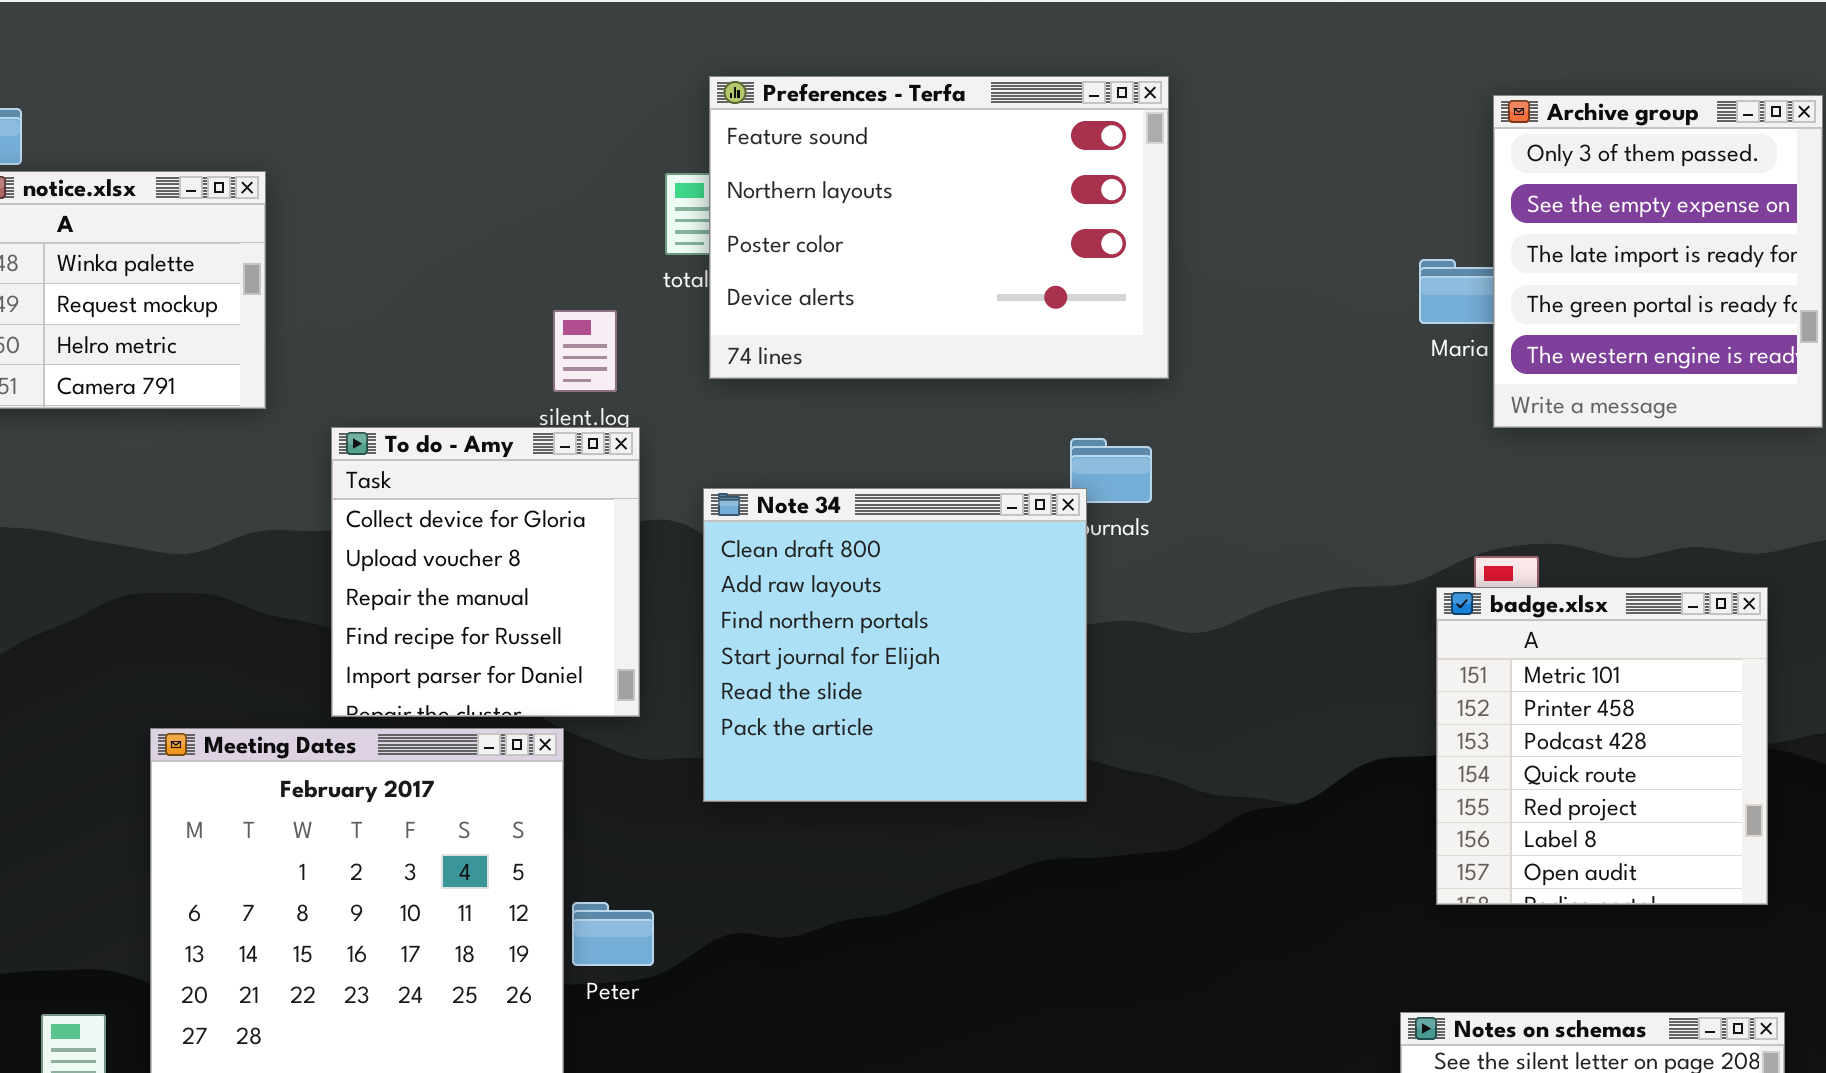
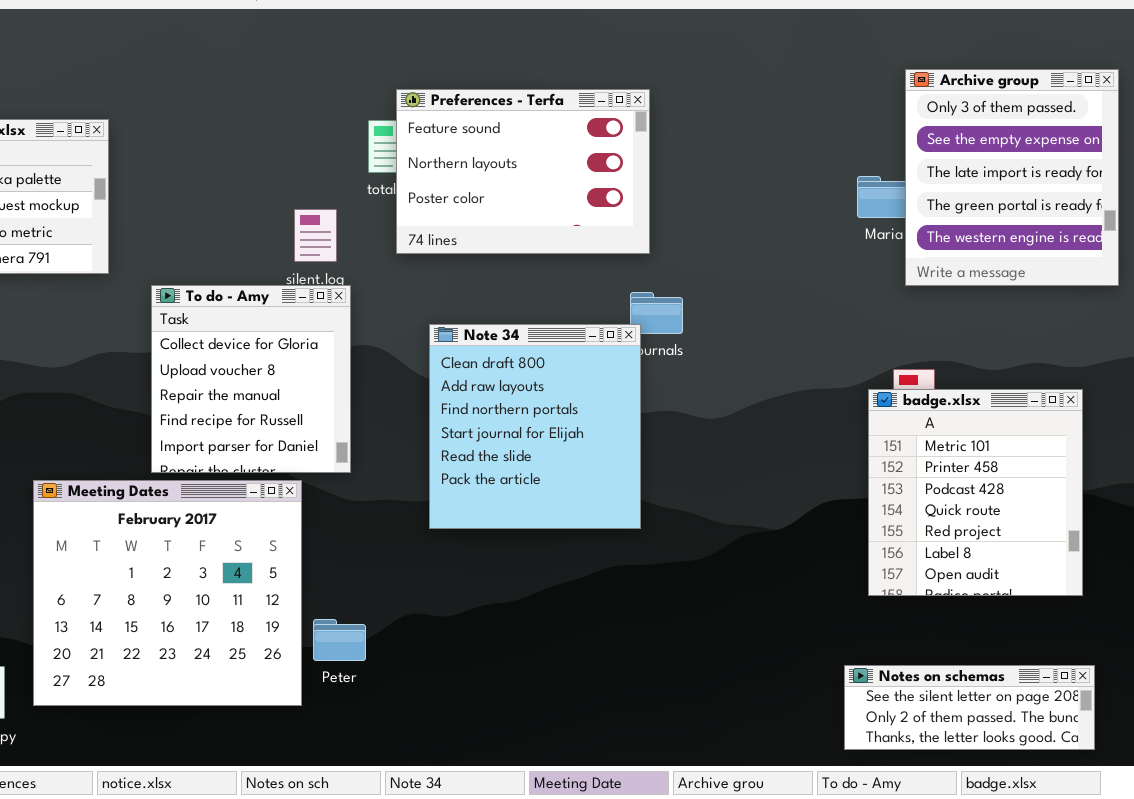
Preferences - Terfa: [709,76,1169,379] -> [396,89,650,254], resized
Note 34: [703,488,1087,802] -> [429,324,641,529], resized
Peter: [572,902,654,966] -> [313,619,366,661], moved

